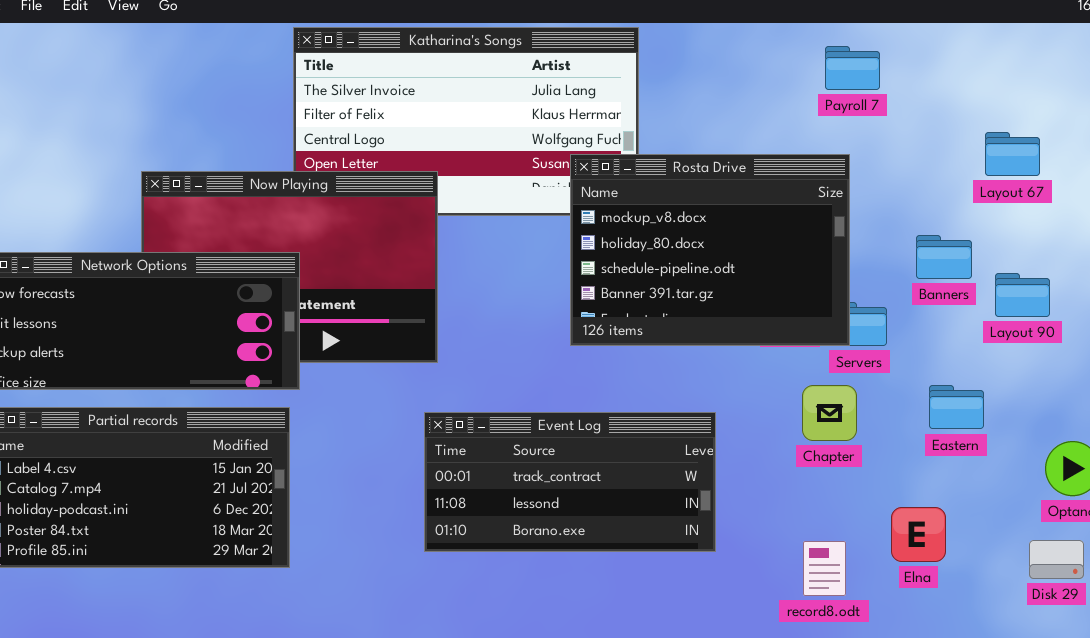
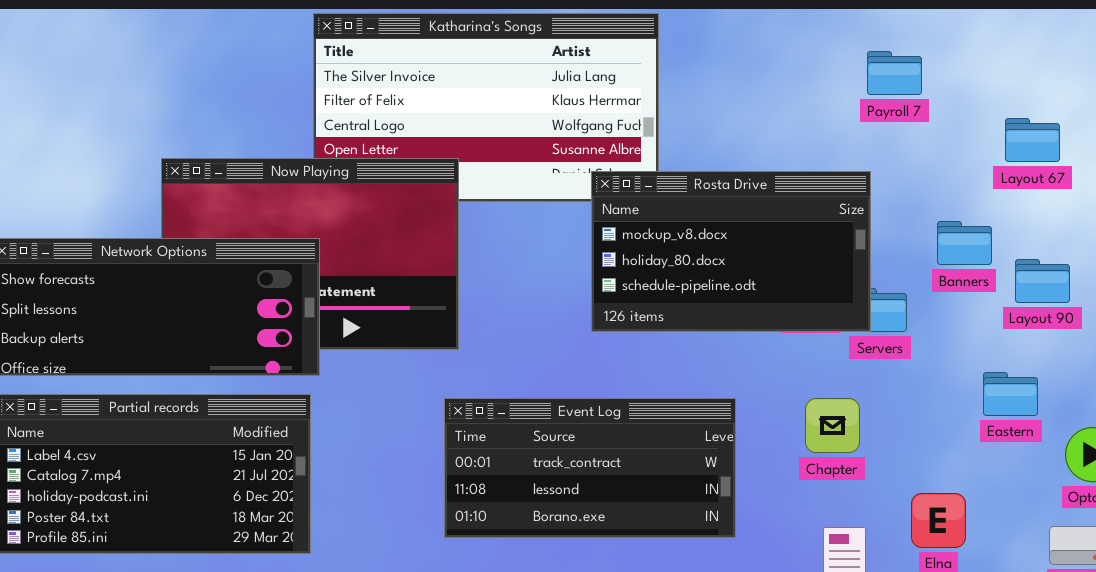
Payroll 7: [825,46,880,90] -> [867,51,922,95], moved
Rosta Drive: [570,154,850,346] -> [591,171,871,332], resized
Chapter: [802,385,857,441] -> [805,398,860,453], moved
Eastern: [929,385,984,429] -> [983,372,1038,416], moved

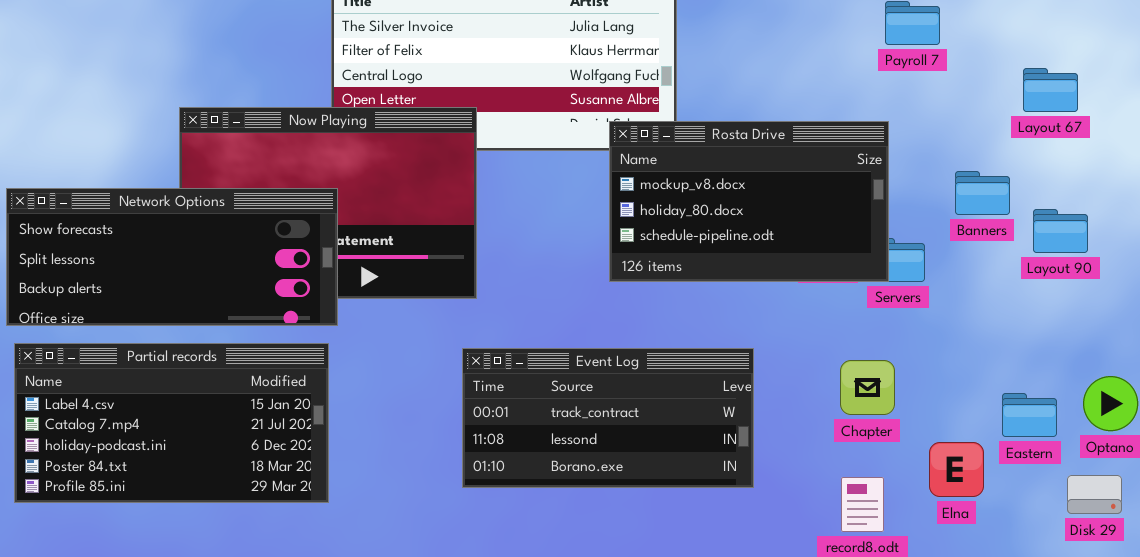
Eastern: [983,372,1038,416] -> [1002,393,1057,437], moved
Chapter: [805,398,860,453] -> [840,360,895,415], moved

